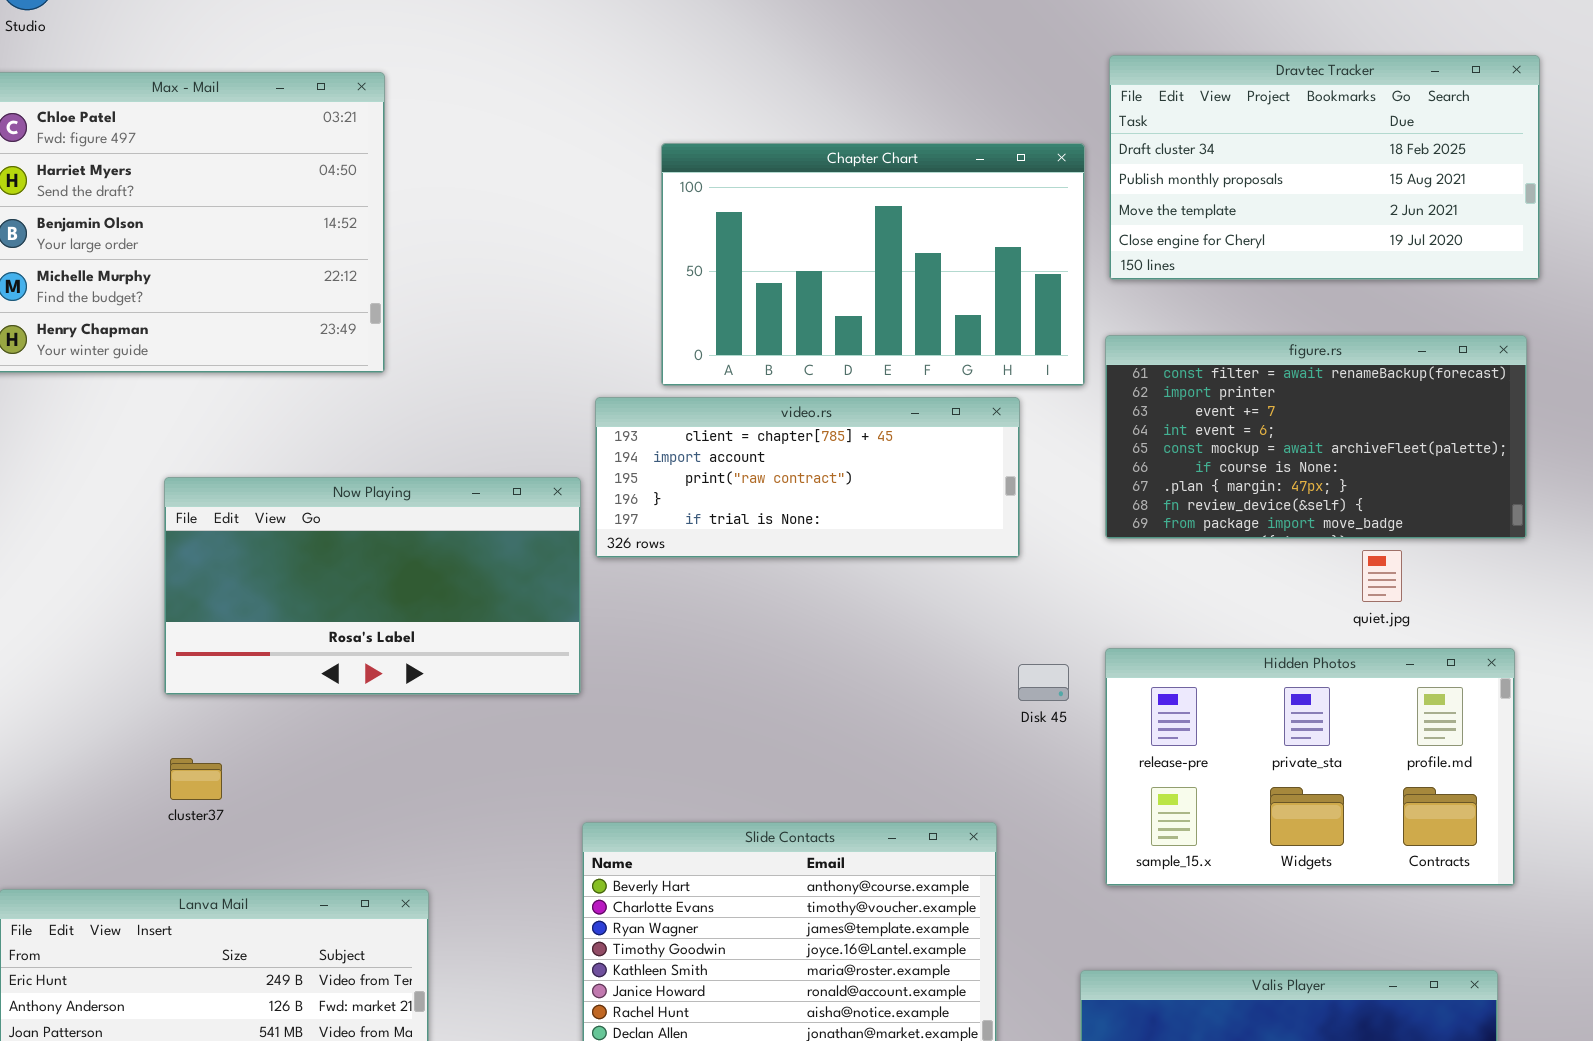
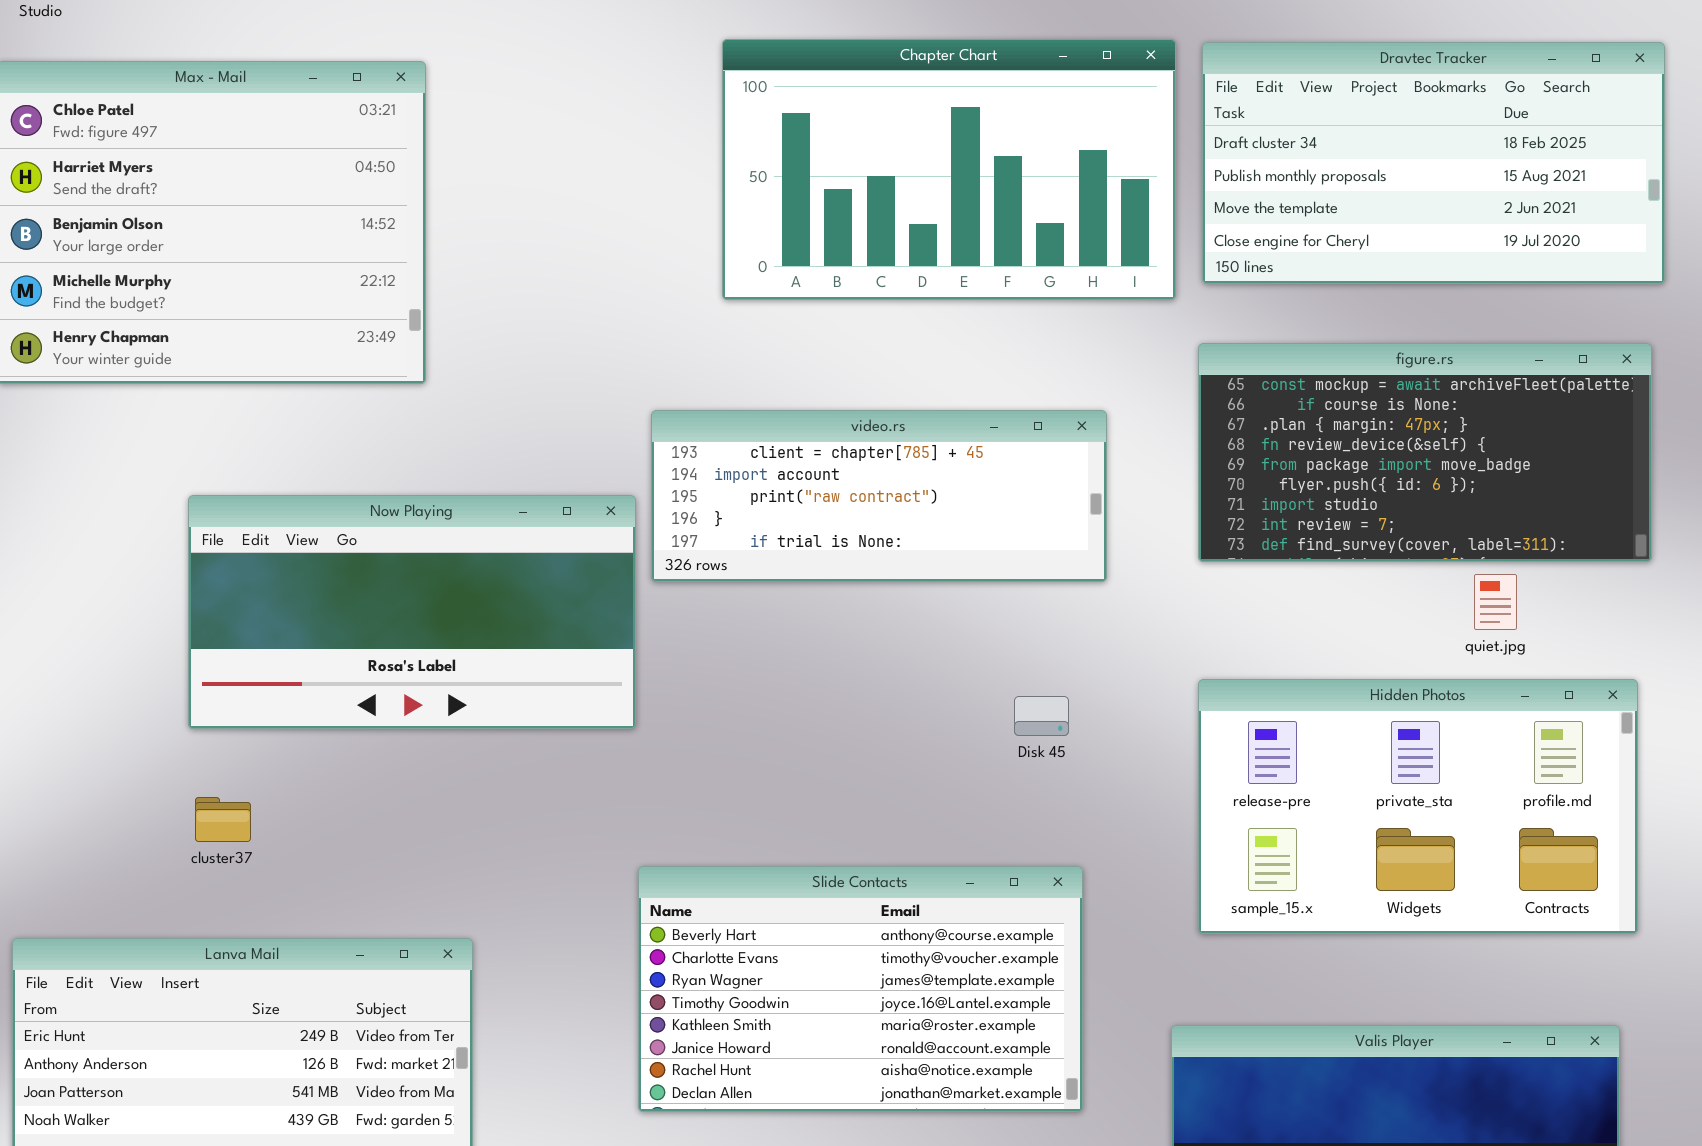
Chapter Chart: [661,143,1085,386] -> [722,39,1176,300], moved
figure.rs: [1105,335,1527,539] -> [1198,343,1652,562], scrolled down 4 rows
Disk 45: [1018,664,1069,701] -> [1014,696,1069,736], moved

